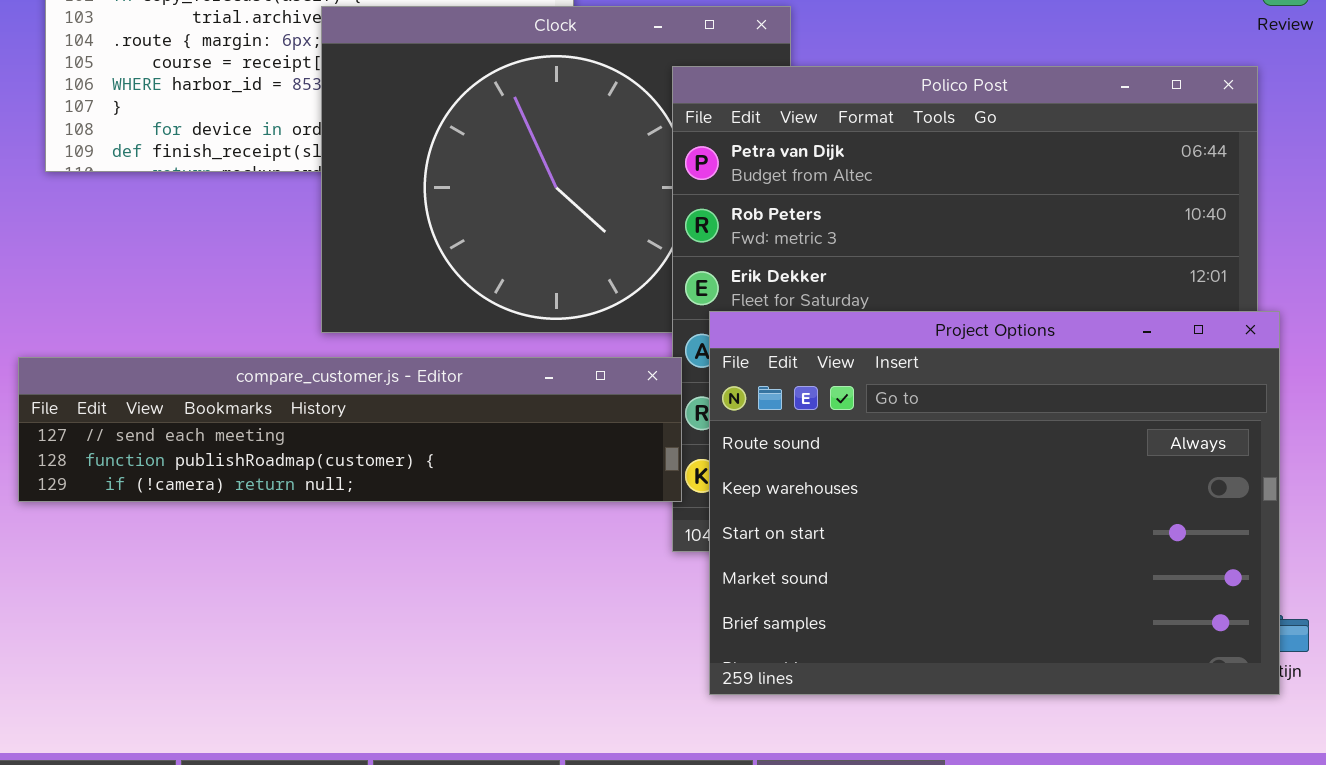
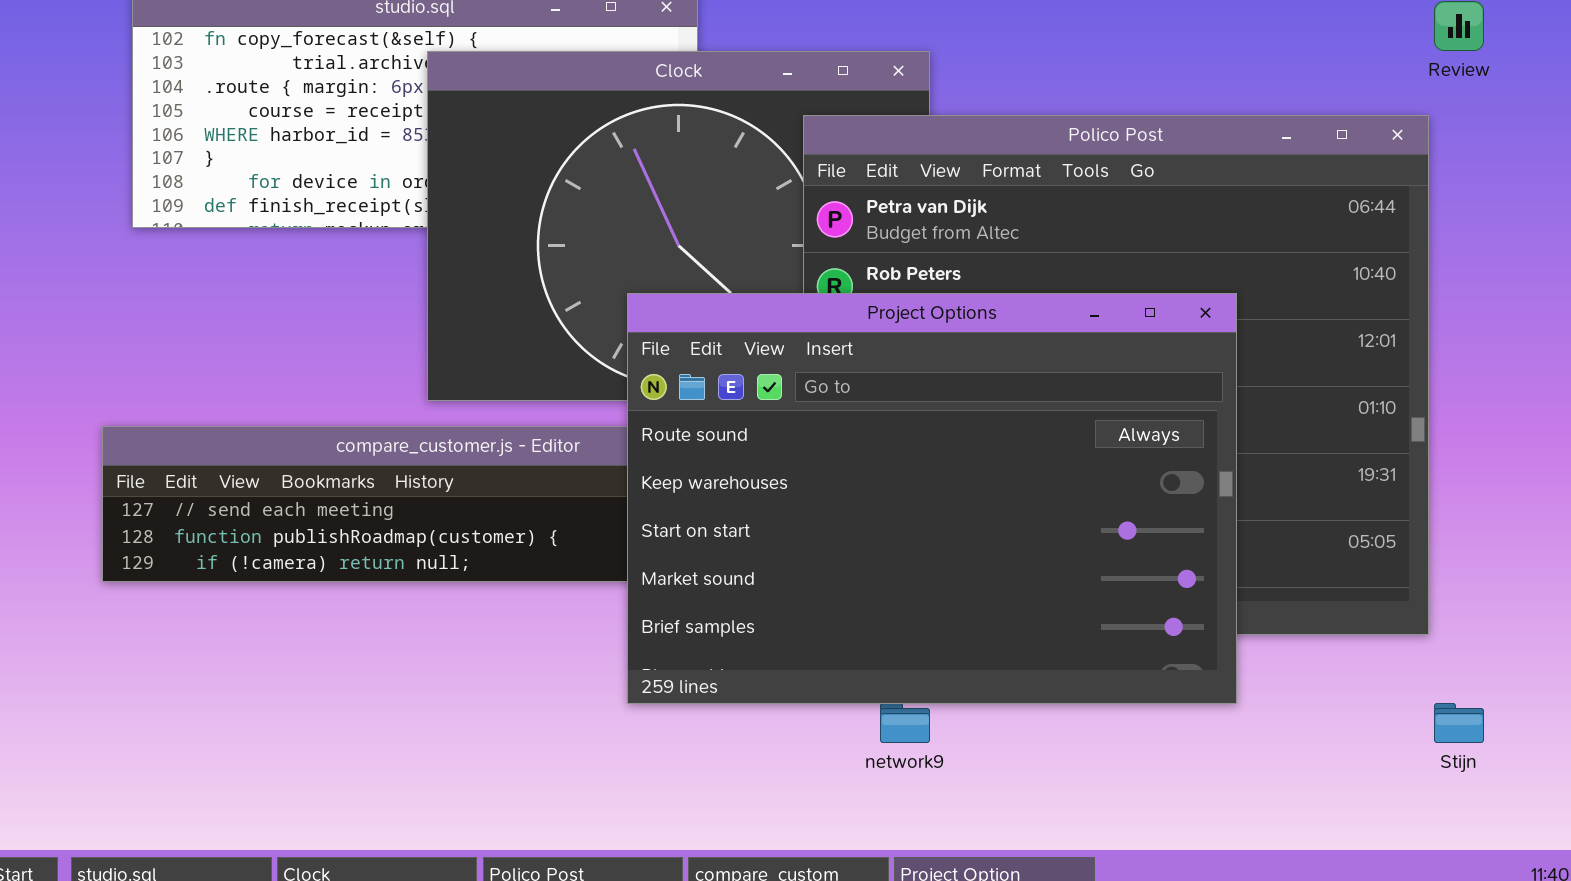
Project Options: [709,311,1280,695] -> [627,293,1237,704], moved

